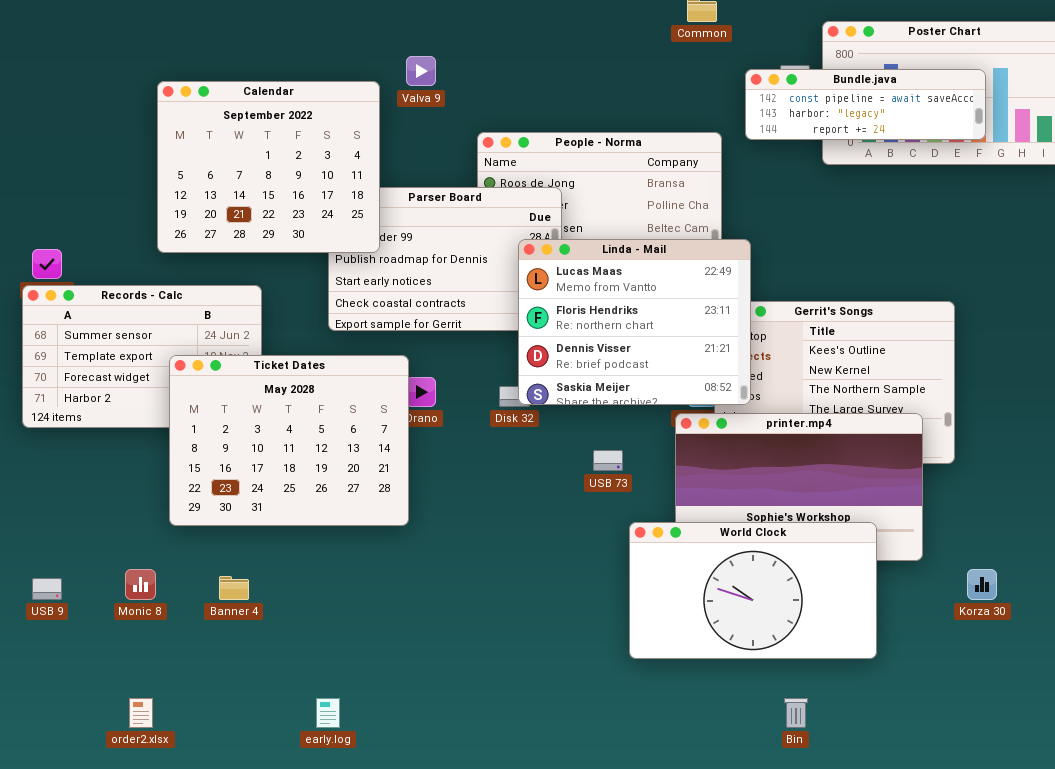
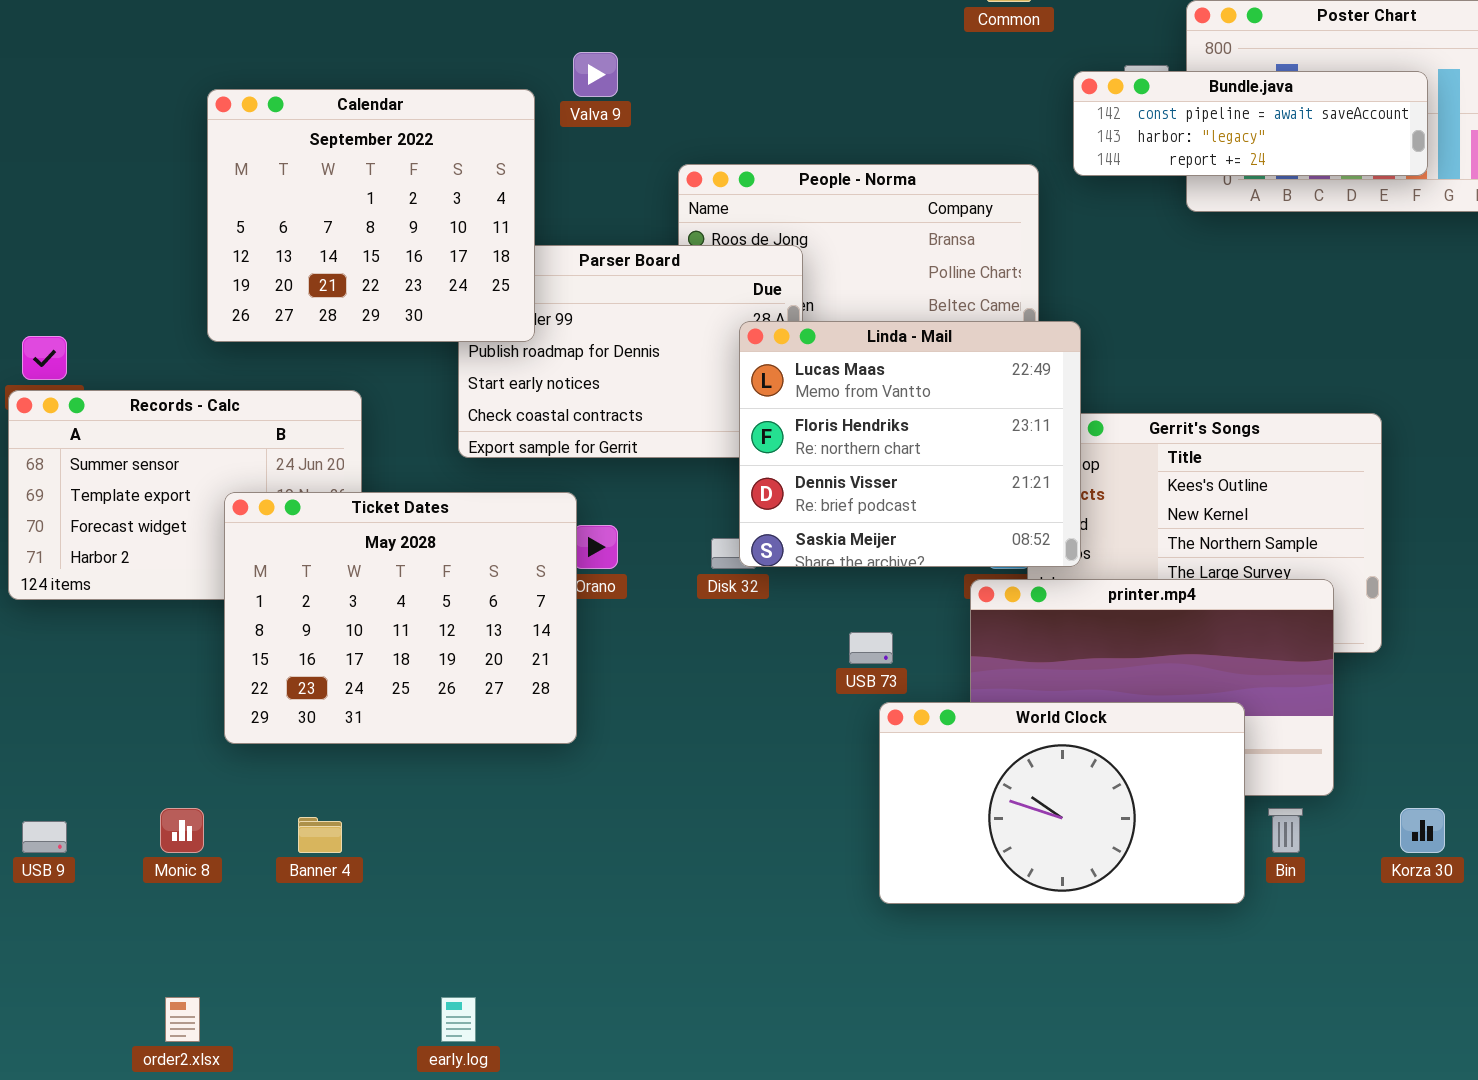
World Clock: [629,522,877,659] -> [879,702,1245,904], moved
Bin: [784,698,808,728] -> [1268,808,1303,853], moved

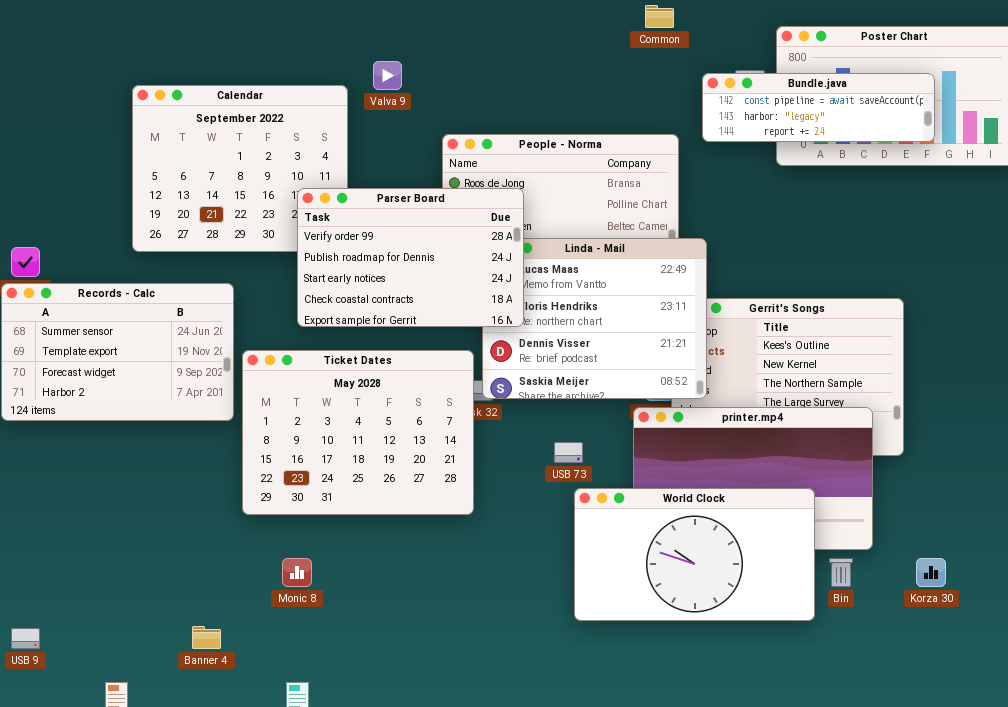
Parser Board: [458,245,803,458] -> [297,188,524,327], raised
Ticket Dates: [224,492,577,744] -> [242,350,474,515], moved
Monic 8: [160,808,204,853] -> [282,558,312,587], moved
Banner 4: [298,817,342,853] -> [192,626,221,649], moved
USB 9: [22,821,67,853] -> [11,628,40,649], moved

